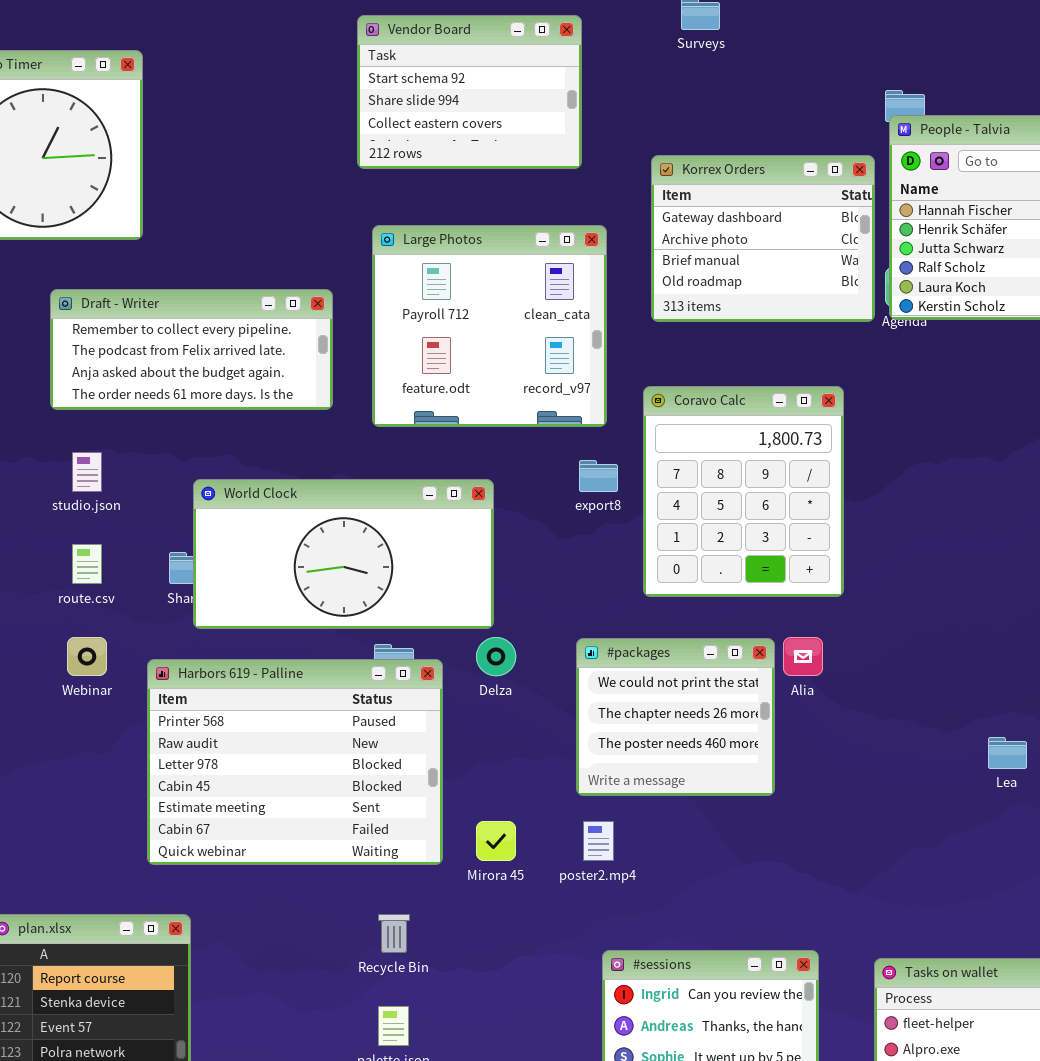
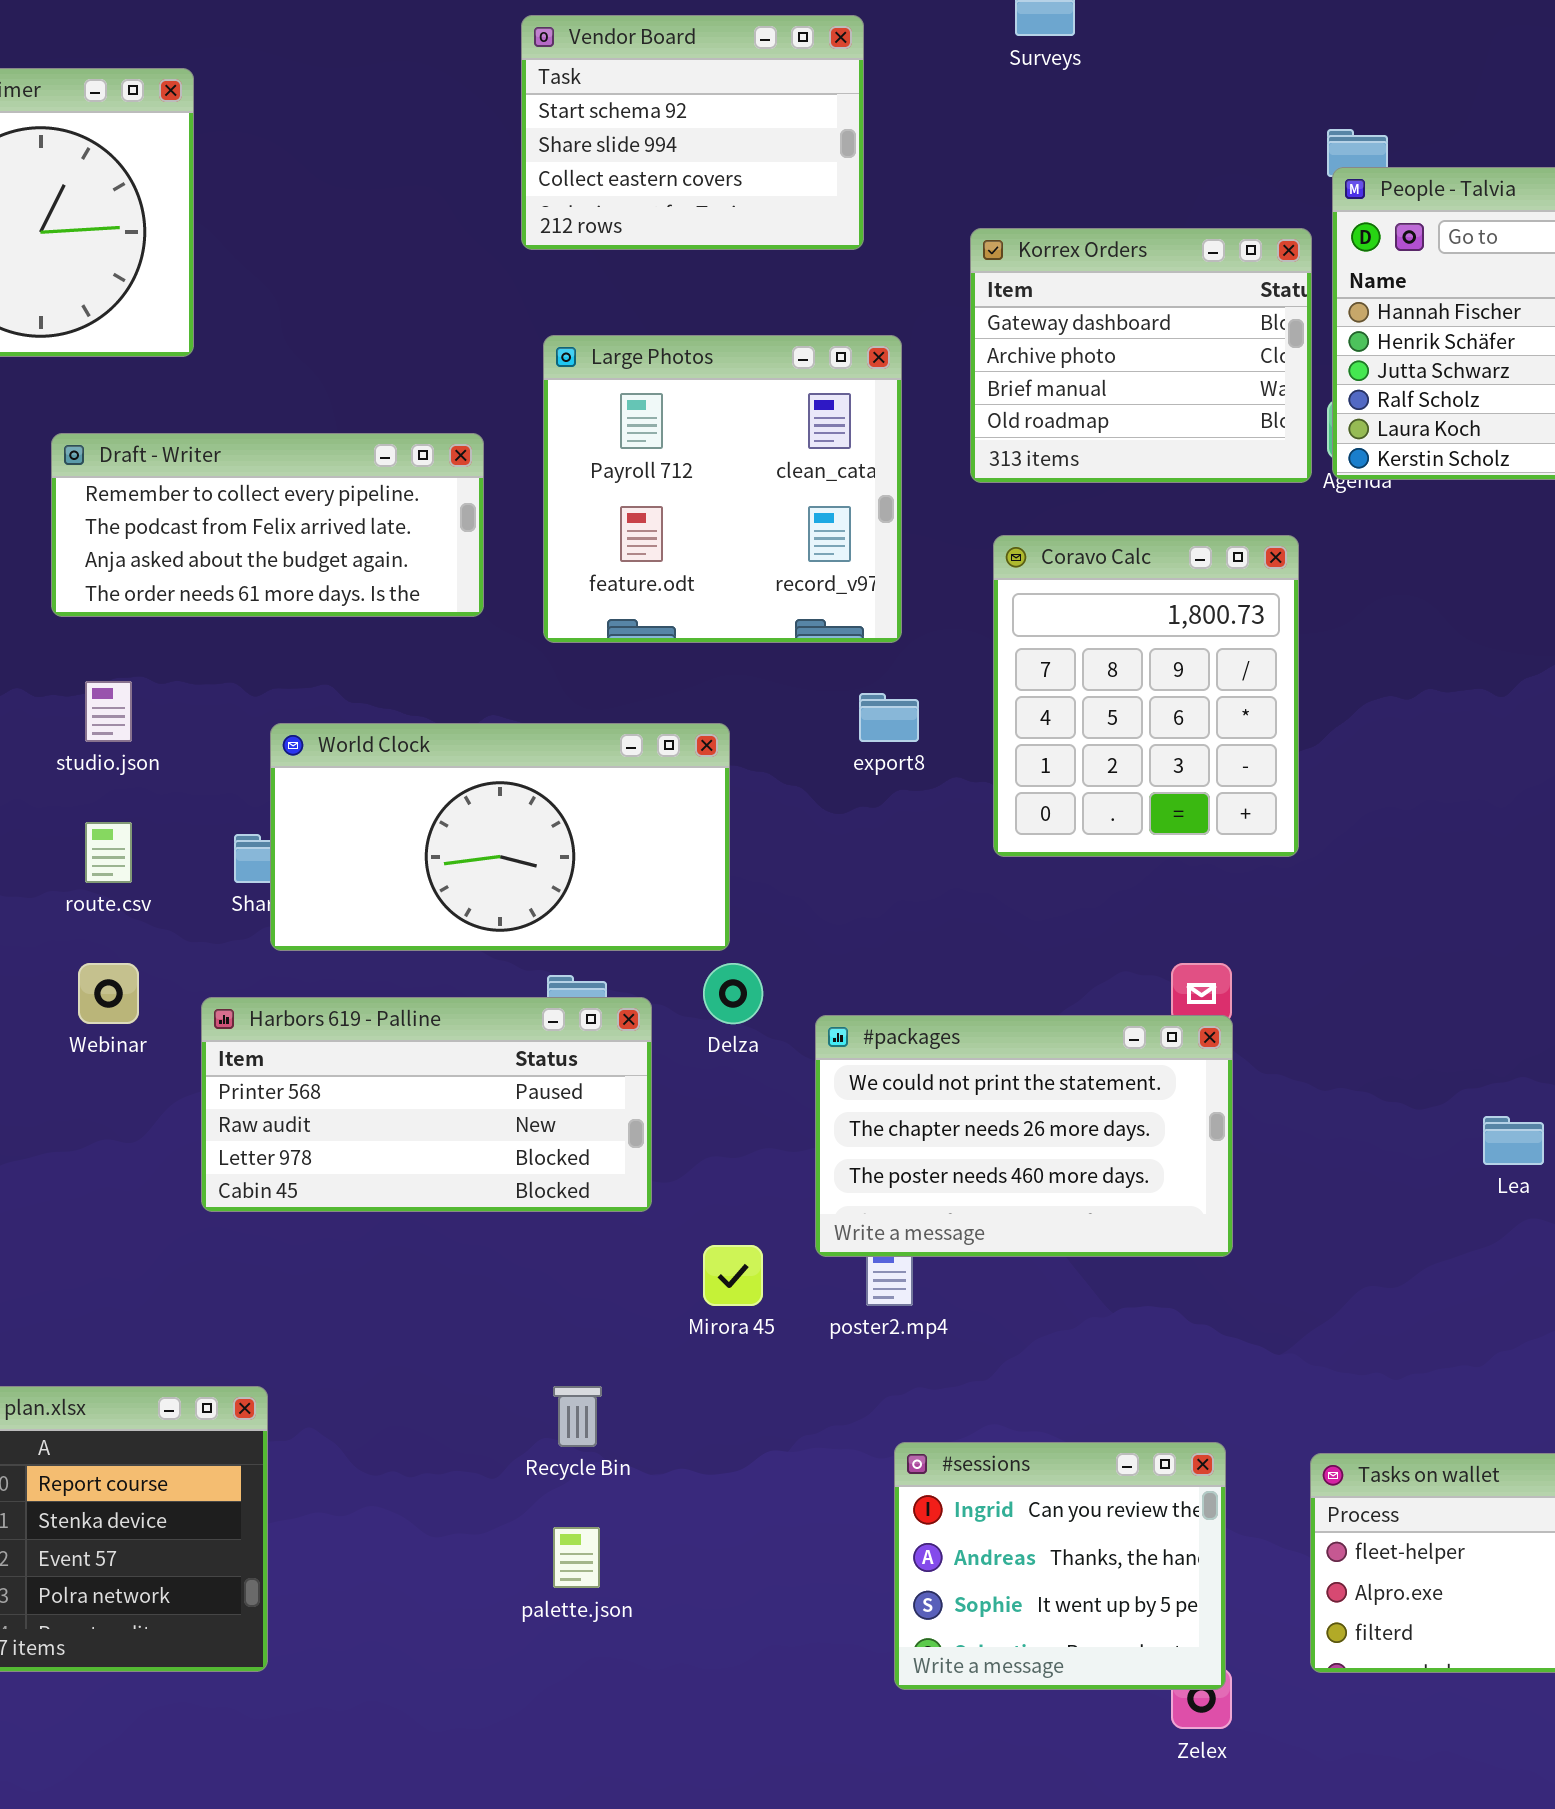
Coravo Calc: [643,386,844,597] -> [993,535,1299,857], moved
#packages: [576,638,775,796] -> [815,1015,1233,1257], moved, resized
Harbors 619 - Palline: [147,659,443,865] -> [201,997,652,1212], resized

